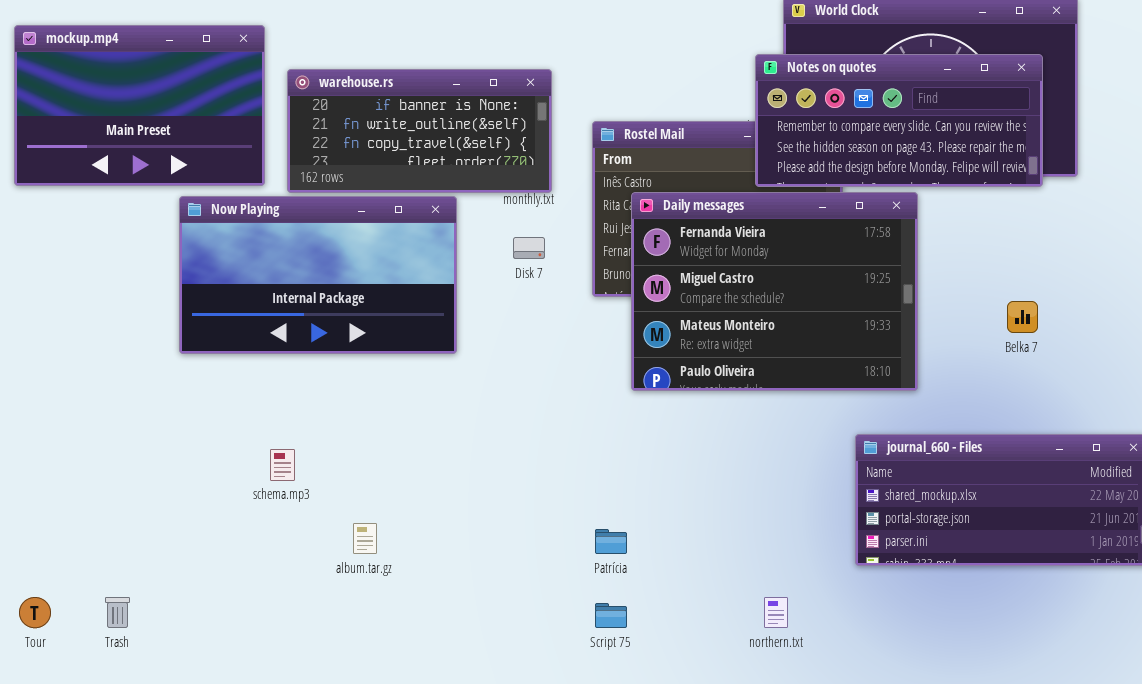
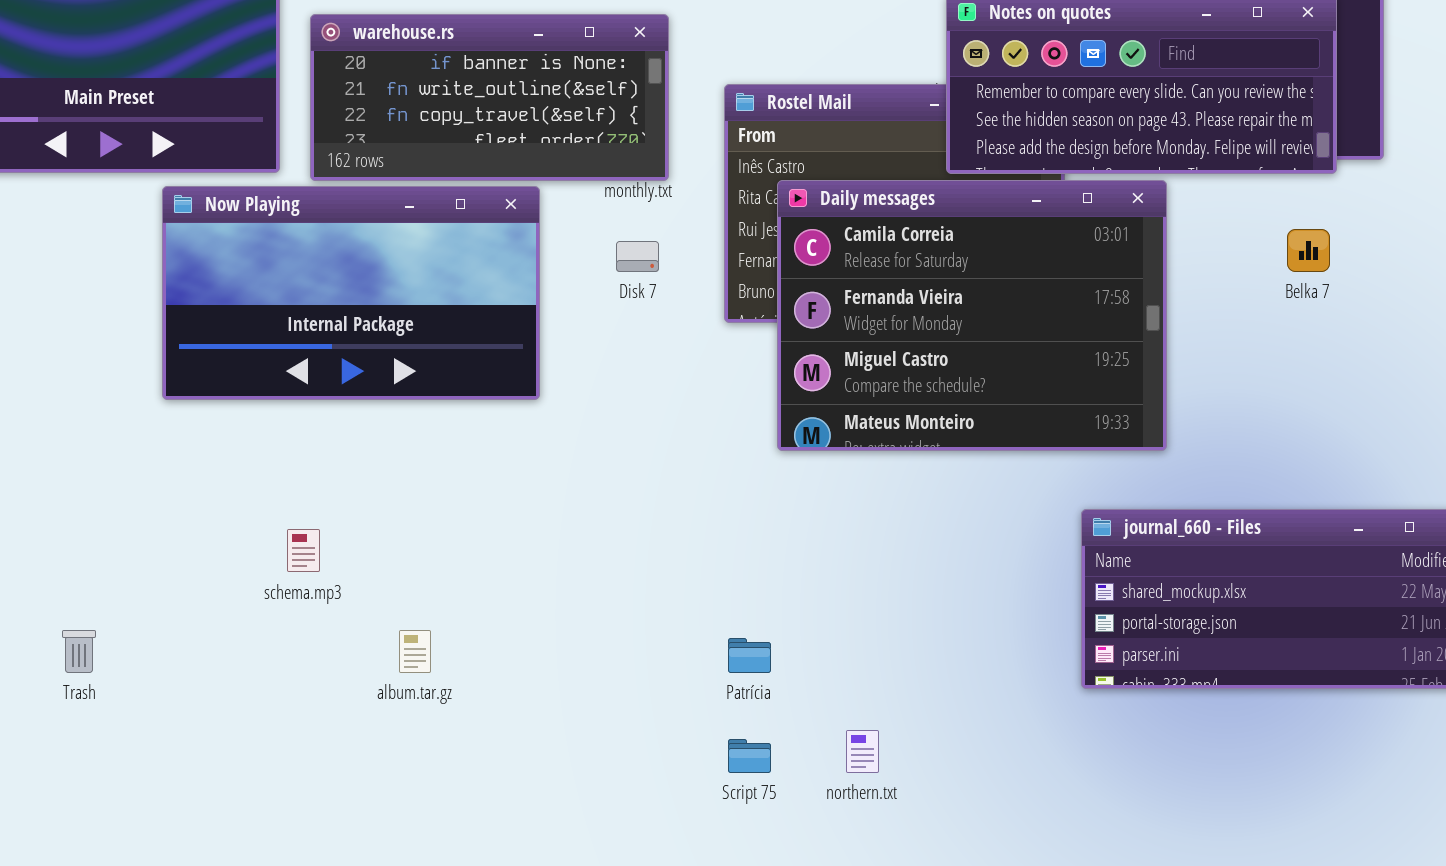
Daily messages: [631,192,918,391] -> [777,180,1167,451], scrolled up 1 row
Belka 7: [1007,301,1038,333] -> [1287,229,1330,272], moved
Trash: [105,597,130,628] -> [62,630,96,673], moved
northern.txt: [764,597,788,628] -> [846,730,879,773], moved

